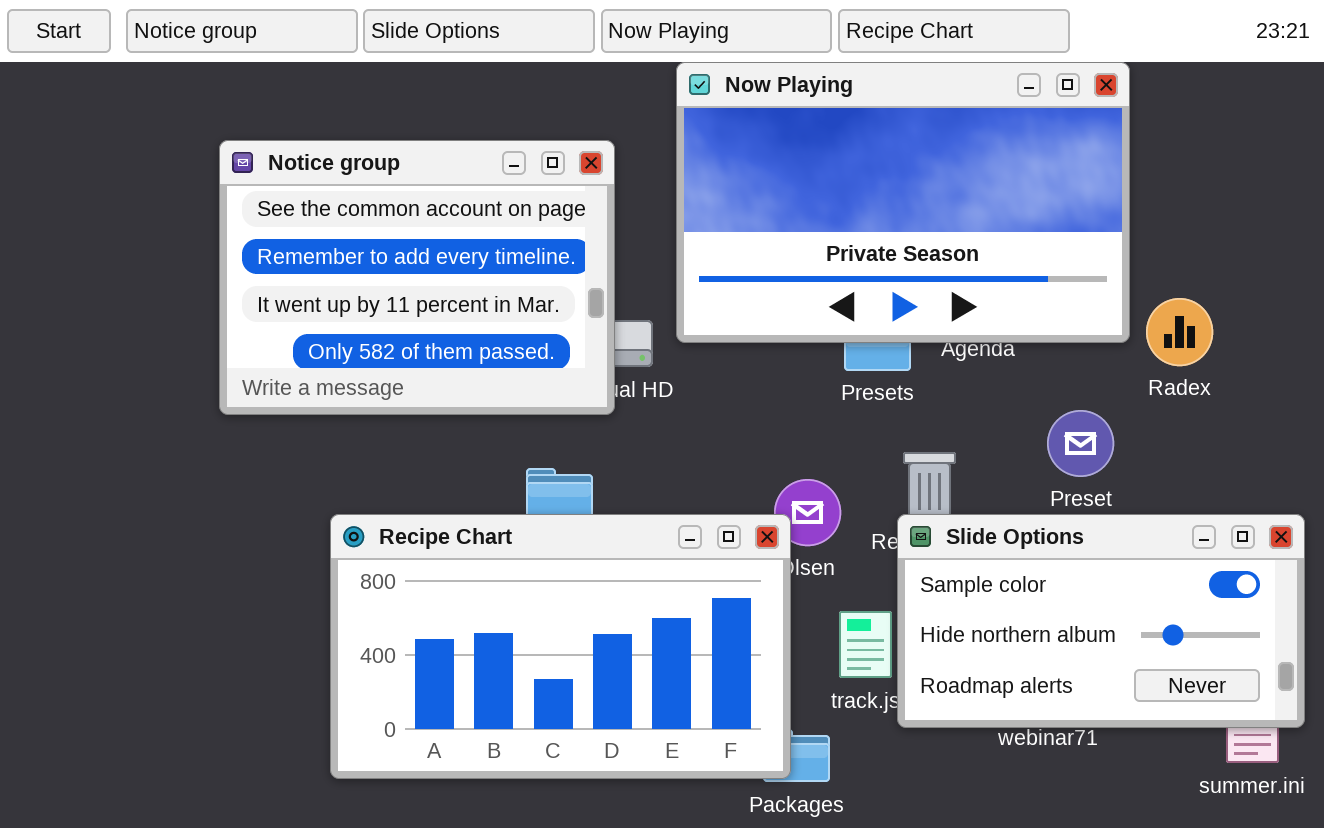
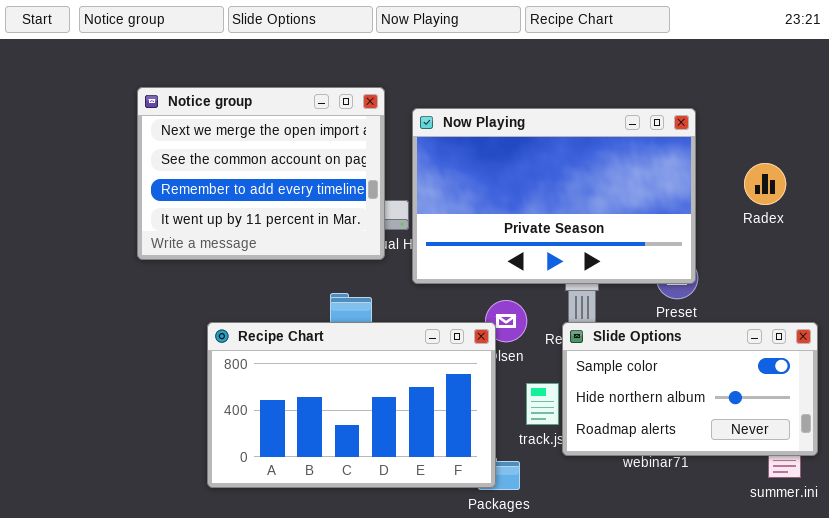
Now Playing: [676,62,1130,343] -> [412,108,696,284], moved
Notice group: [219,140,615,415] -> [137,87,385,260], scrolled up 1 row
Radex: [1146,298,1213,366] -> [744,163,786,205], moved

